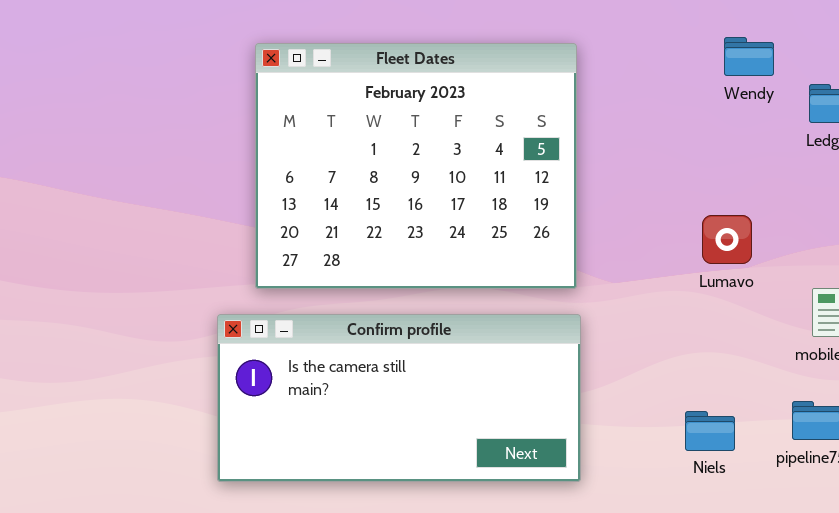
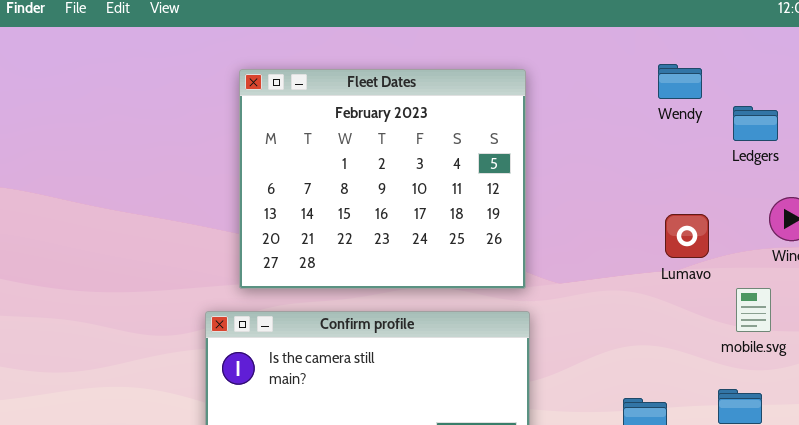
Lumavo: [702,215,752,264] -> [665,214,709,258], moved

